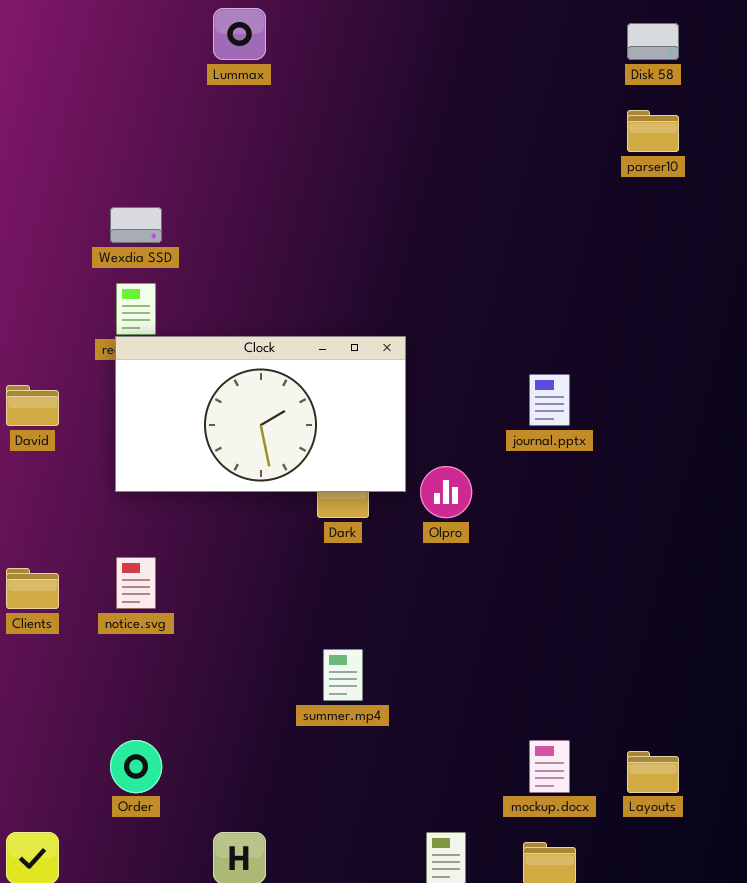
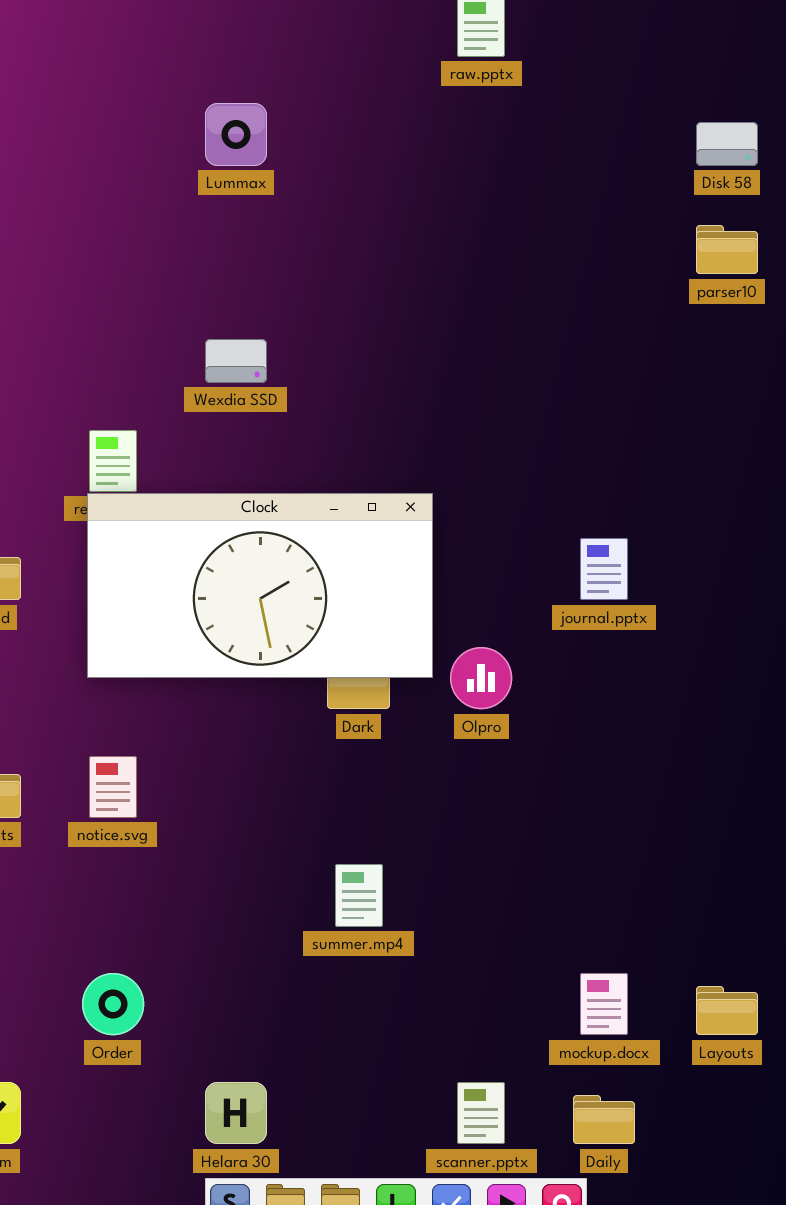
Wexdia SSD: [110,207,162,243] -> [205,339,267,383], moved

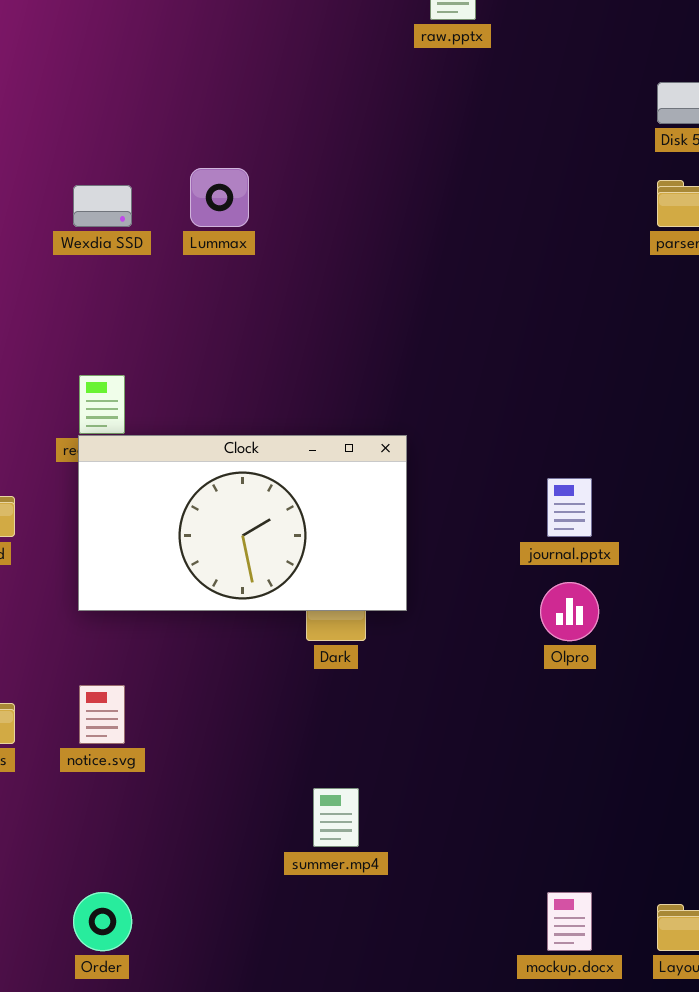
Lummax: [205,103,267,166] -> [190,168,249,227], moved
Wexdia SSD: [205,339,267,383] -> [73,185,132,227], moved
Olpro: [450,647,512,709] -> [540,582,599,641], moved

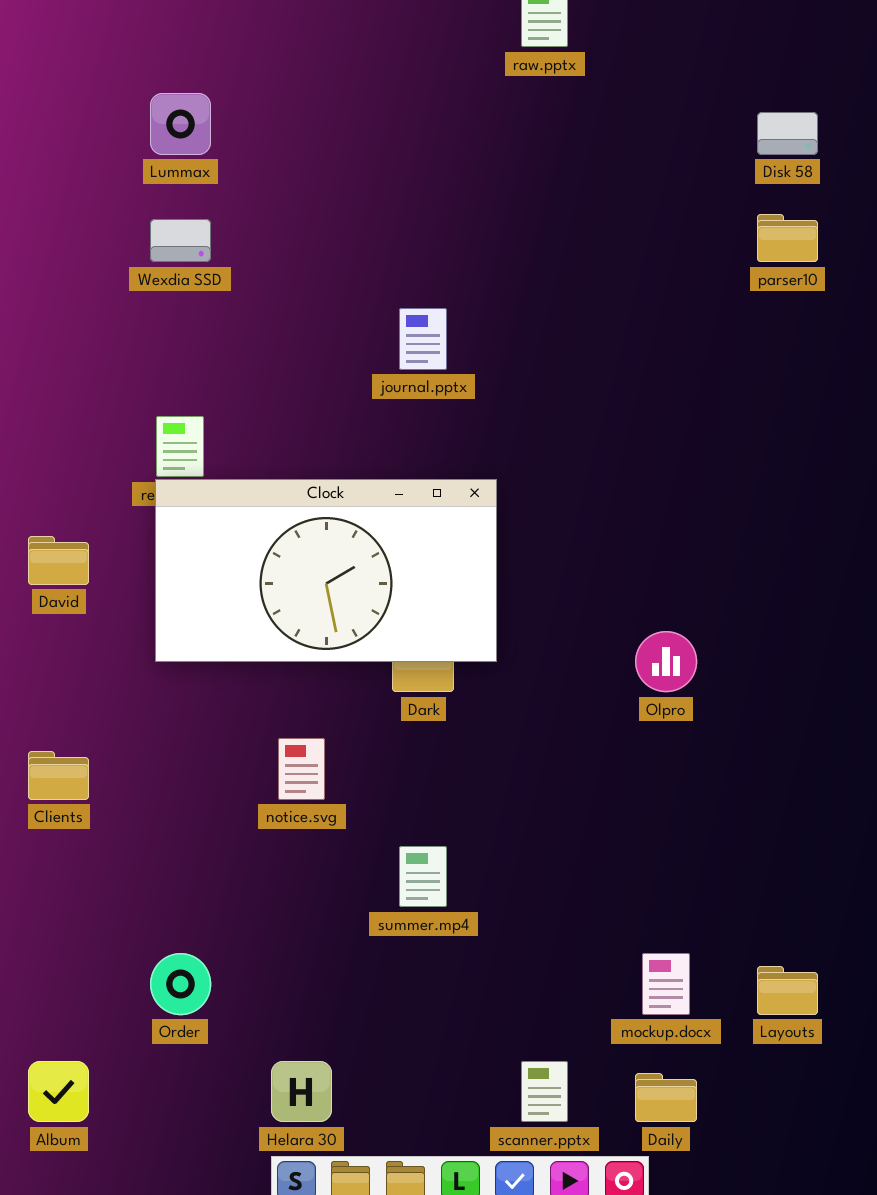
Lummax: [190,168,249,227] -> [150,93,211,155], moved
journal.pptx: [547,478,592,537] -> [399,308,447,370], moved
notice.svg: [79,685,125,744] -> [278,738,325,800], moved

